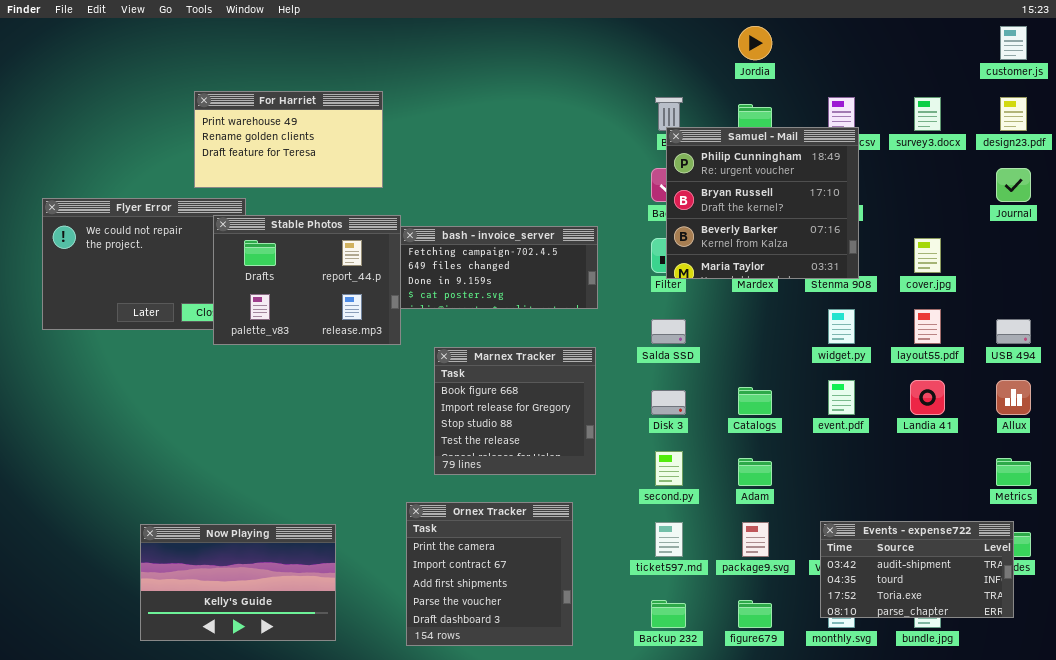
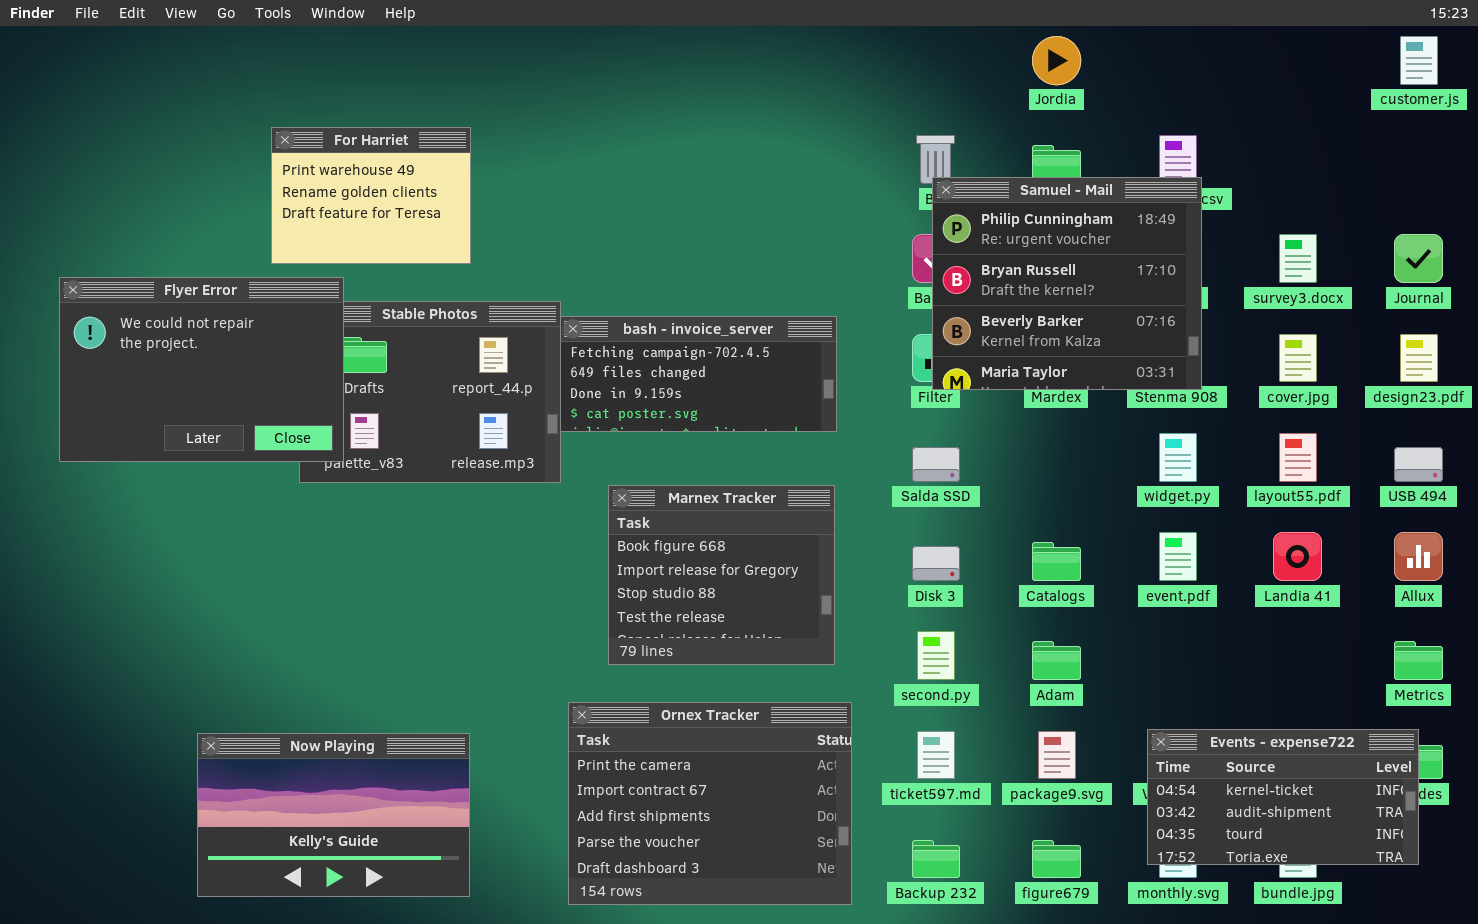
For Harriet: [194,91,383,188] -> [271,127,471,264], resized
survey3.docx: [914,97,941,131] -> [1279,234,1317,283], moved
design23.pdf: [1000,97,1027,131] -> [1400,334,1438,382], moved
Flyer Error: [42,198,246,330] -> [59,277,344,462], raised
Ornex Tracker: [406,502,573,646] -> [568,702,852,905], resized
Events - expense722: [820,521,1014,618] -> [1147,729,1419,865], scrolled up 1 row

